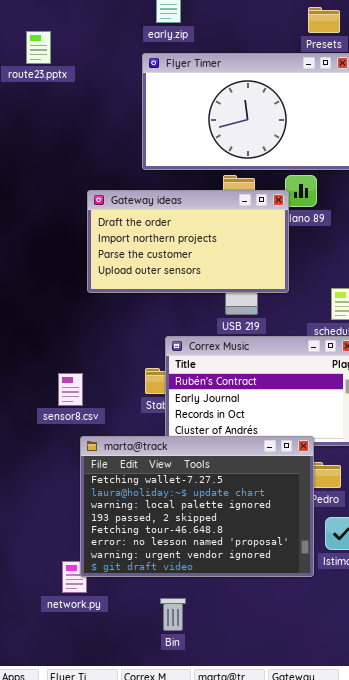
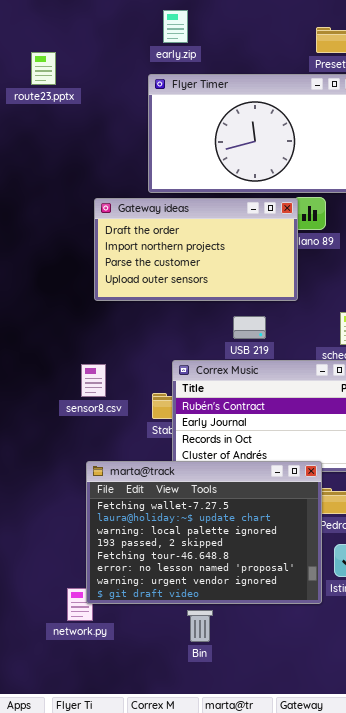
Gateway ideas: [87,190,289,293] -> [94,198,298,301], moved
sensor8.csv: [58,373,83,406] -> [81,364,106,397], moved
Bin: [160,598,186,631] -> [187,610,213,642], moved

